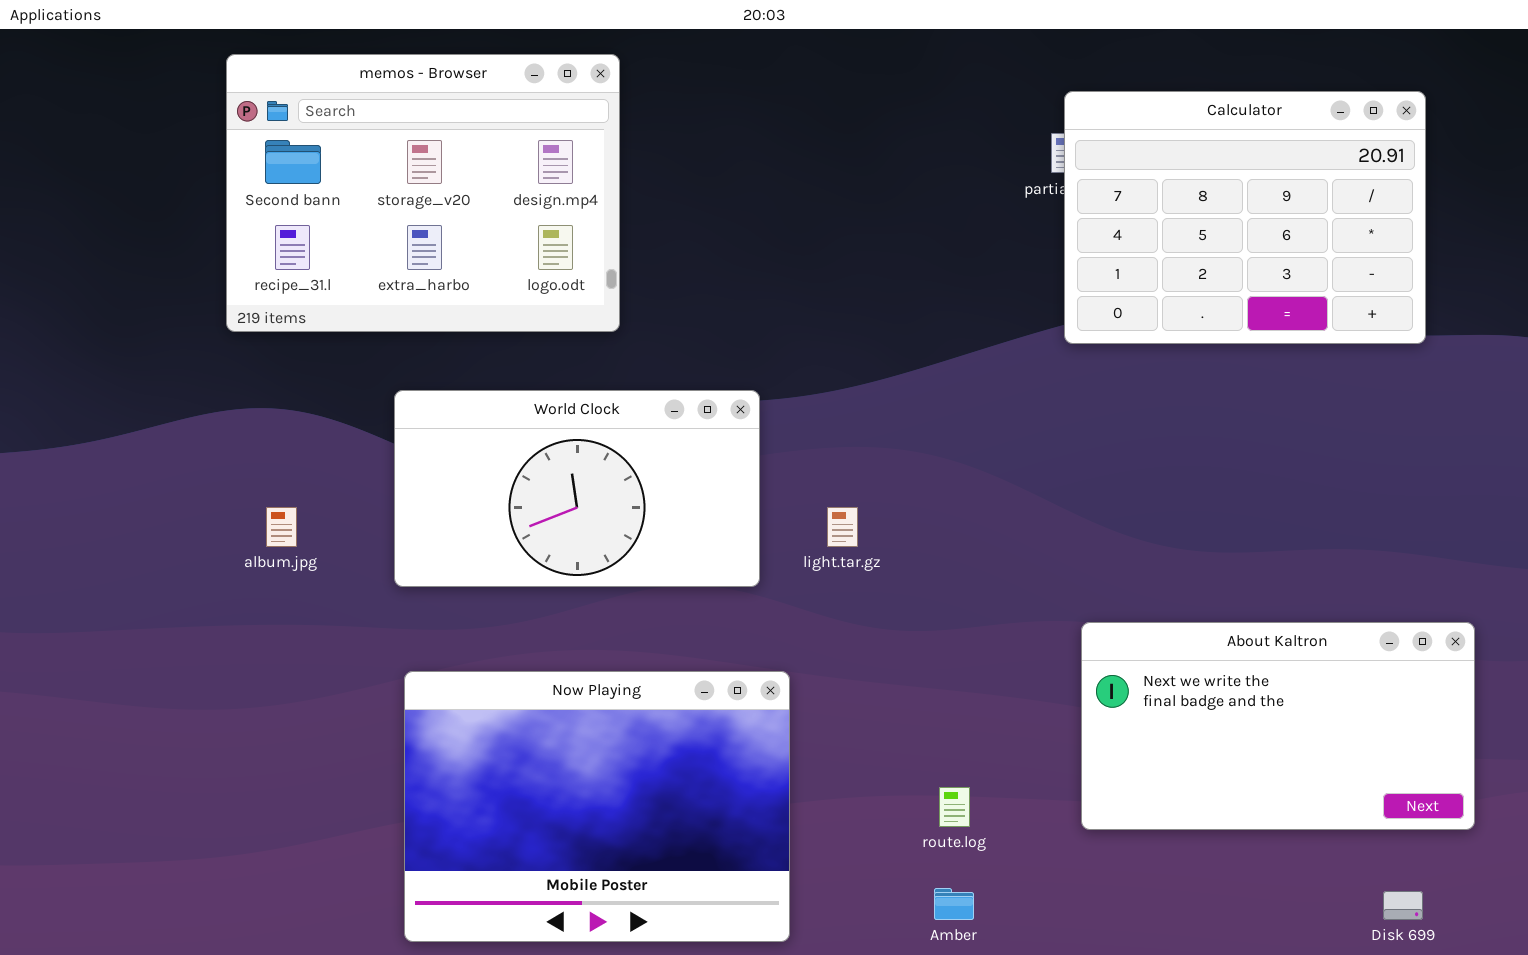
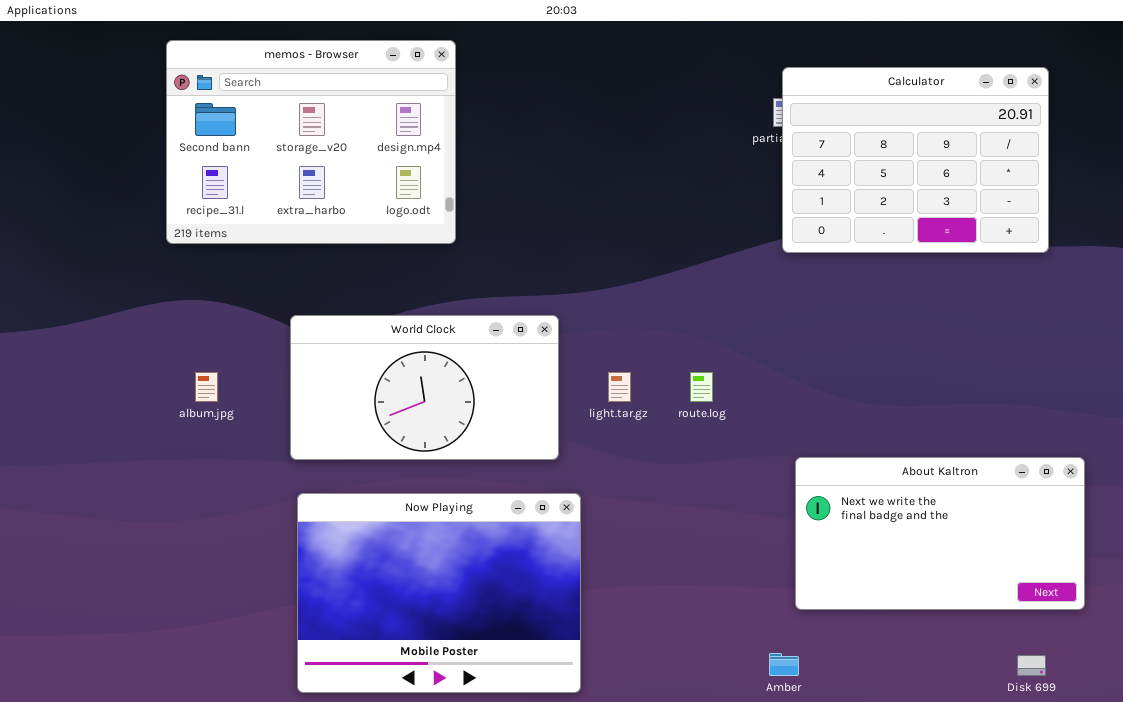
World Clock: [394,390,760,587] -> [290,315,559,460], moved
route.log: [939,787,970,827] -> [690,372,713,402], moved
Amber: [934,888,974,920] -> [769,653,799,676], moved

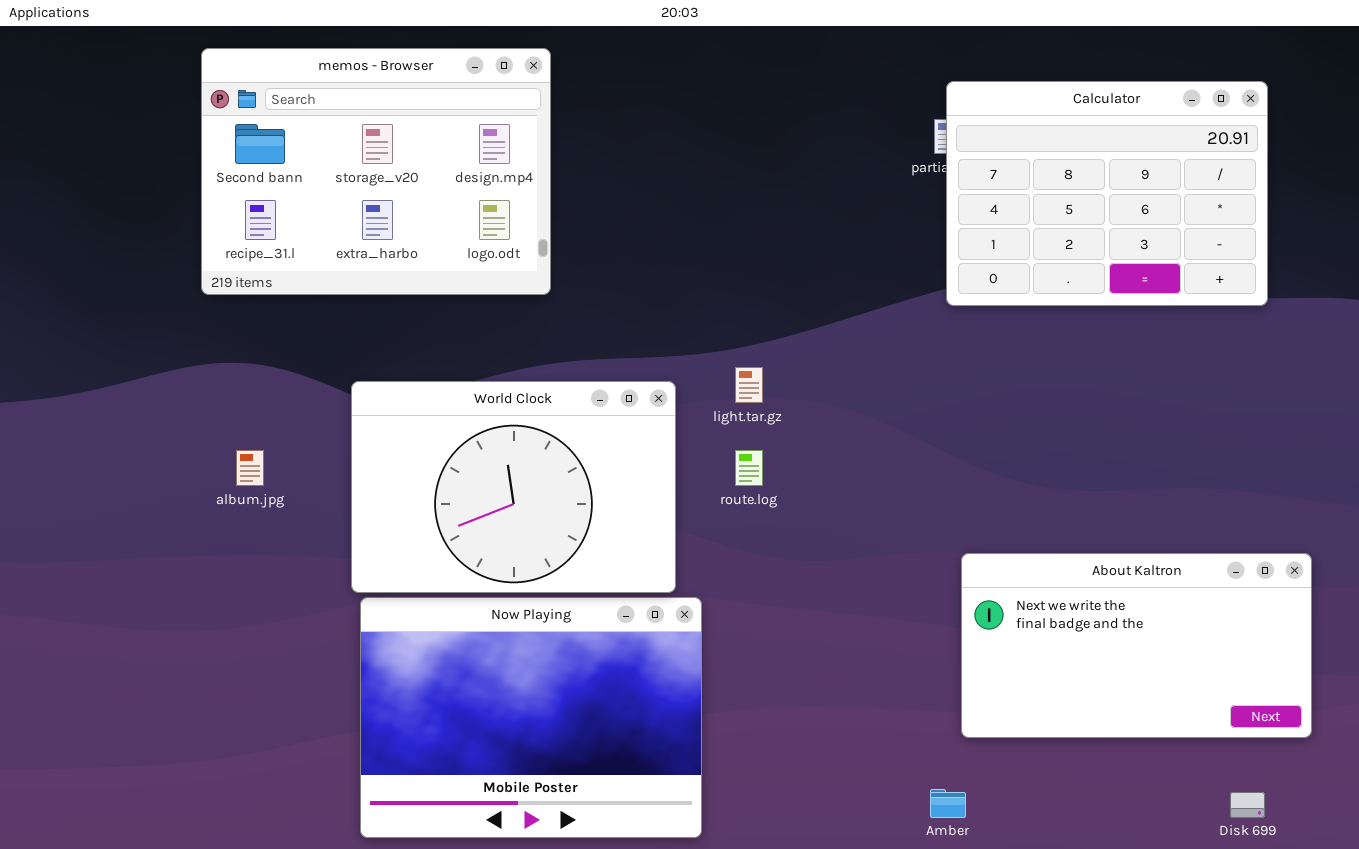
World Clock: [290,315,559,460] -> [351,381,676,593], resized
light.tar.gz: [608,372,631,402] -> [735,367,763,403], moved
route.log: [690,372,713,402] -> [735,450,763,486], moved

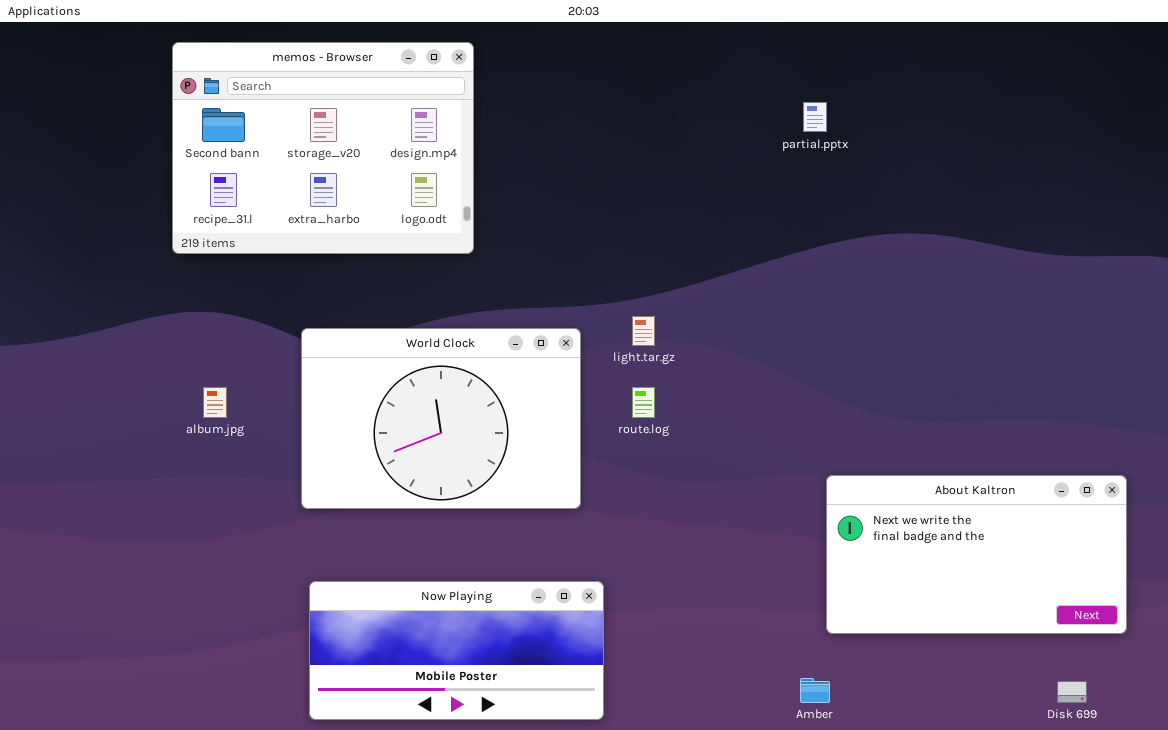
Calculator: [946,81,1268,306] -> none, closed
Now Playing: [360,597,702,838] -> [309,581,604,720], resized

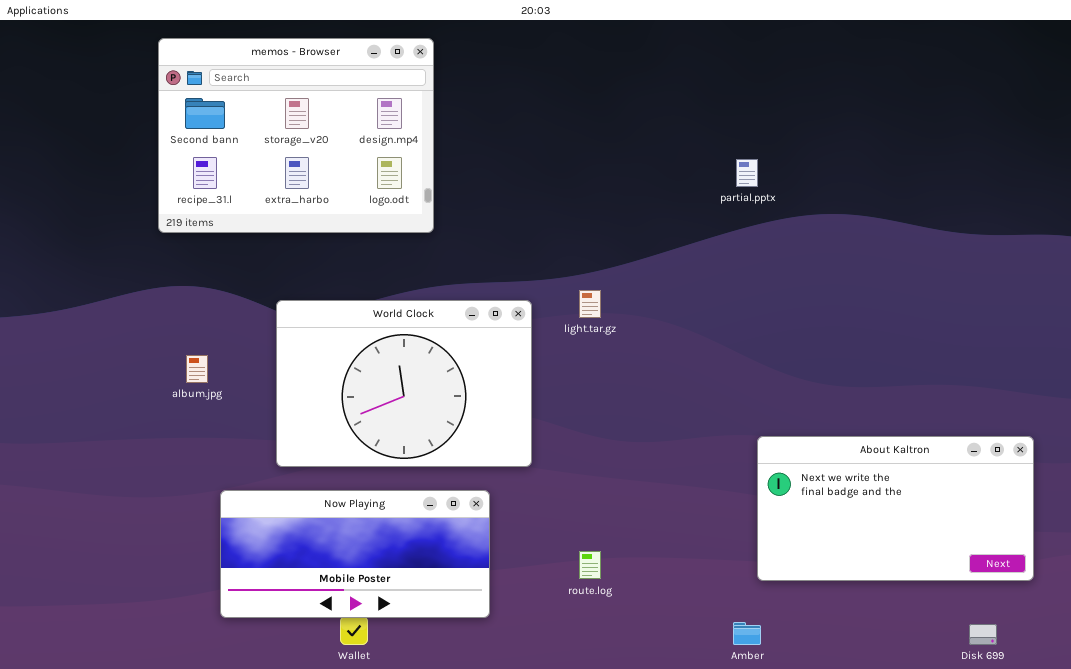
partial.pptx: [803,102,827,132] -> [736,159,758,187], moved
route.log: [632,387,655,418] -> [579,551,601,579], moved
Now Playing: [309,581,604,720] -> [220,490,490,618], moved

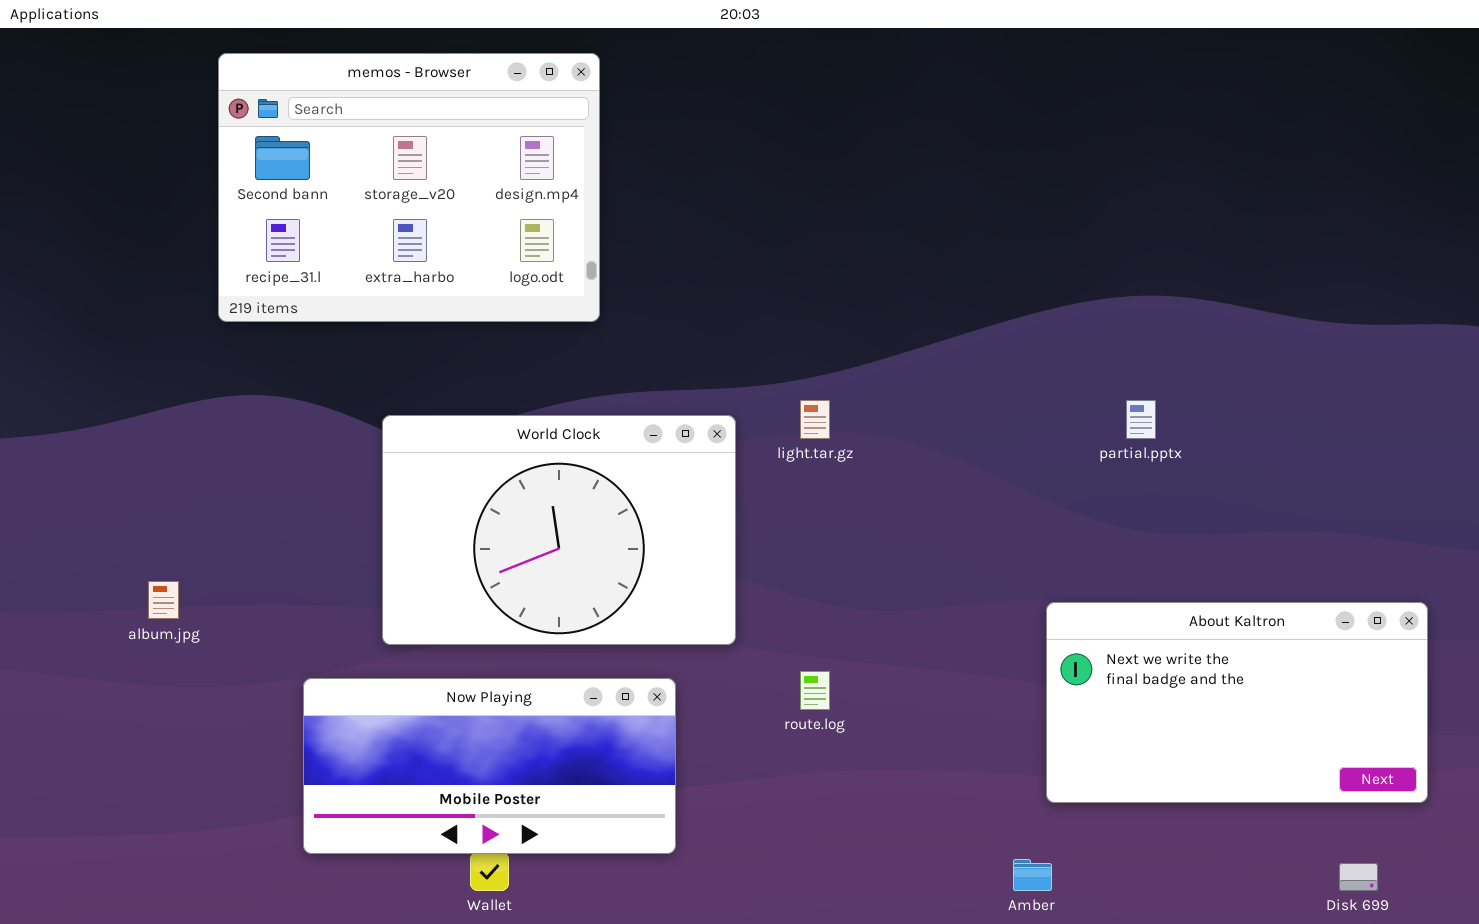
partial.pptx: [736,159,758,187] -> [1126,400,1156,439], moved
album.jpg: [186,355,208,383] -> [148,581,179,619], moved
route.log: [579,551,601,579] -> [800,671,830,710], moved

